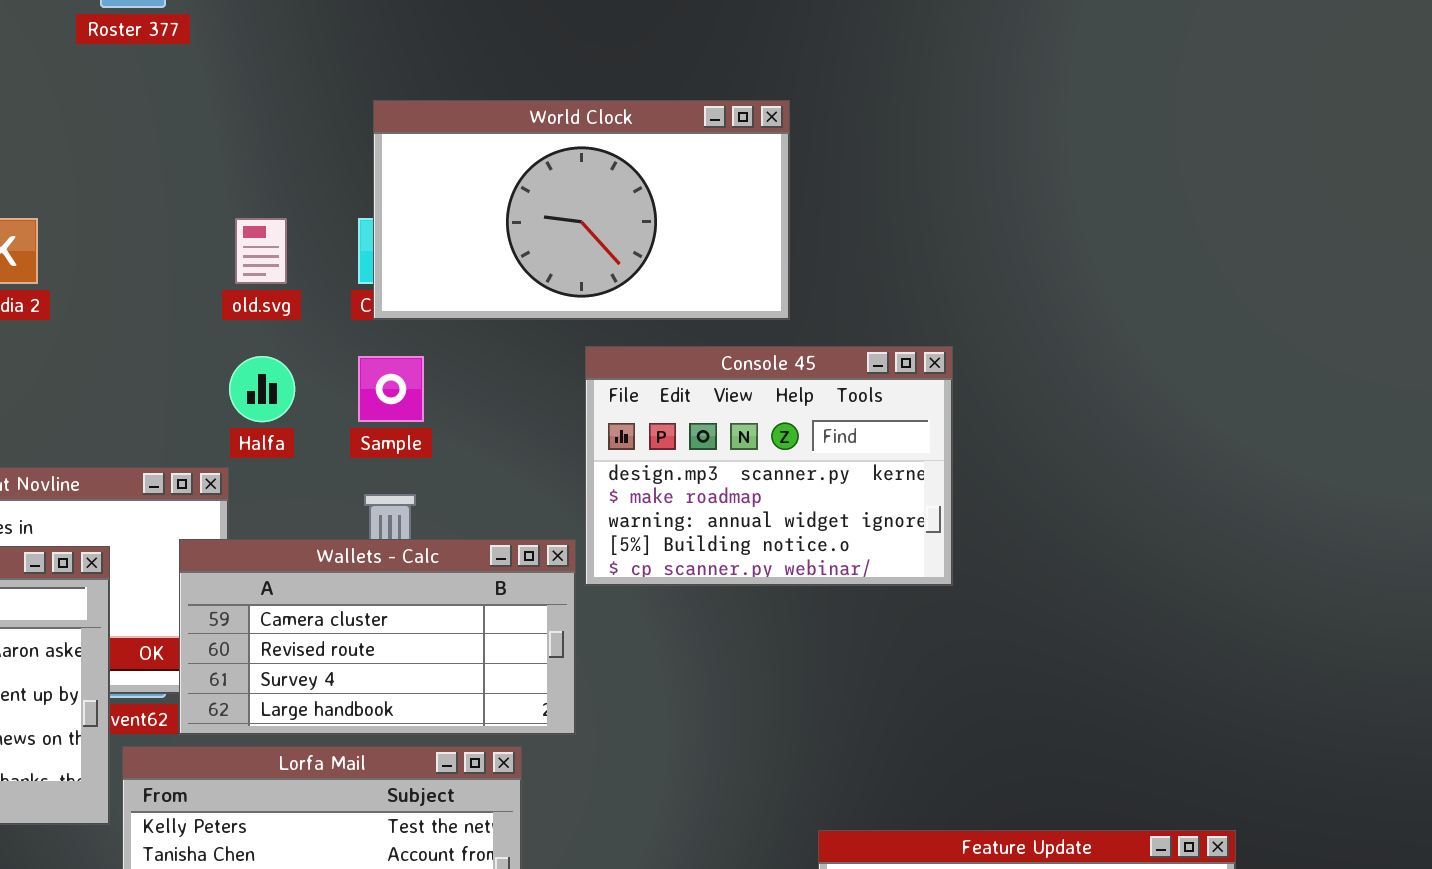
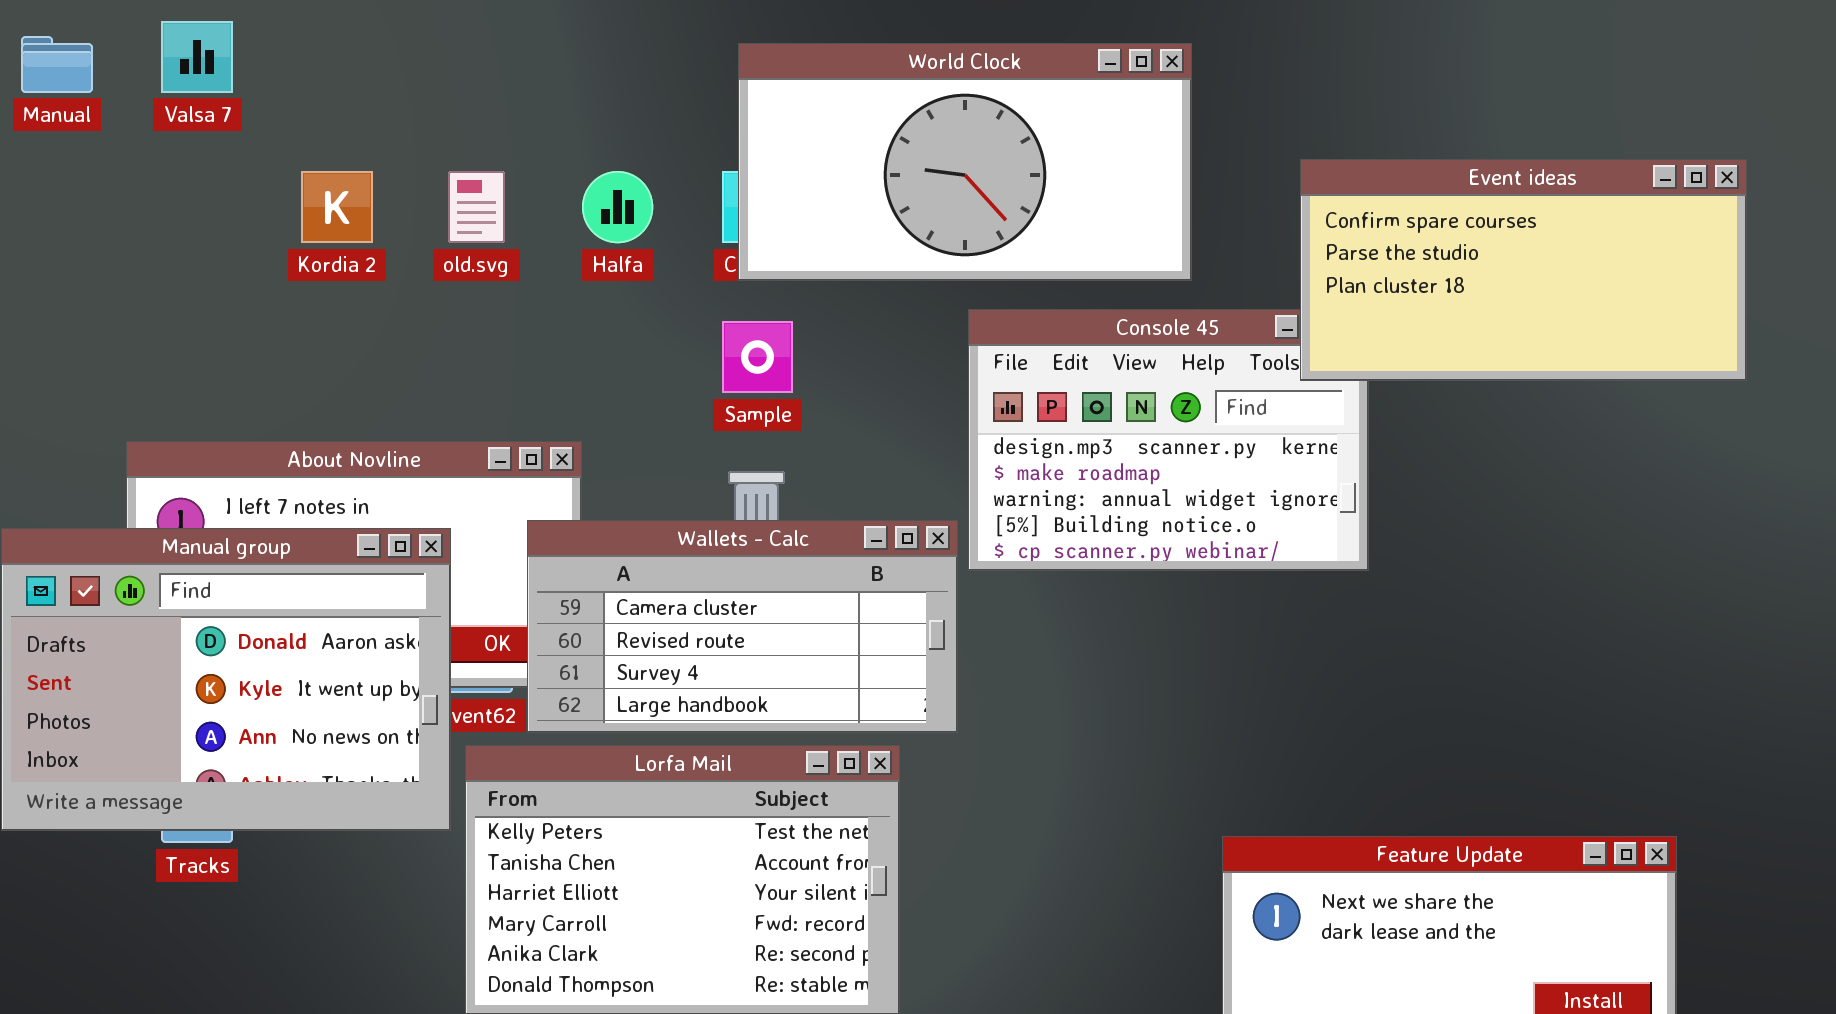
Event ideas: none -> [1300,159,1747,381], opened
old.svg: [235,218,287,284] -> [448,171,505,243], moved
Halfa: [229,356,295,422] -> [582,171,653,243], moved

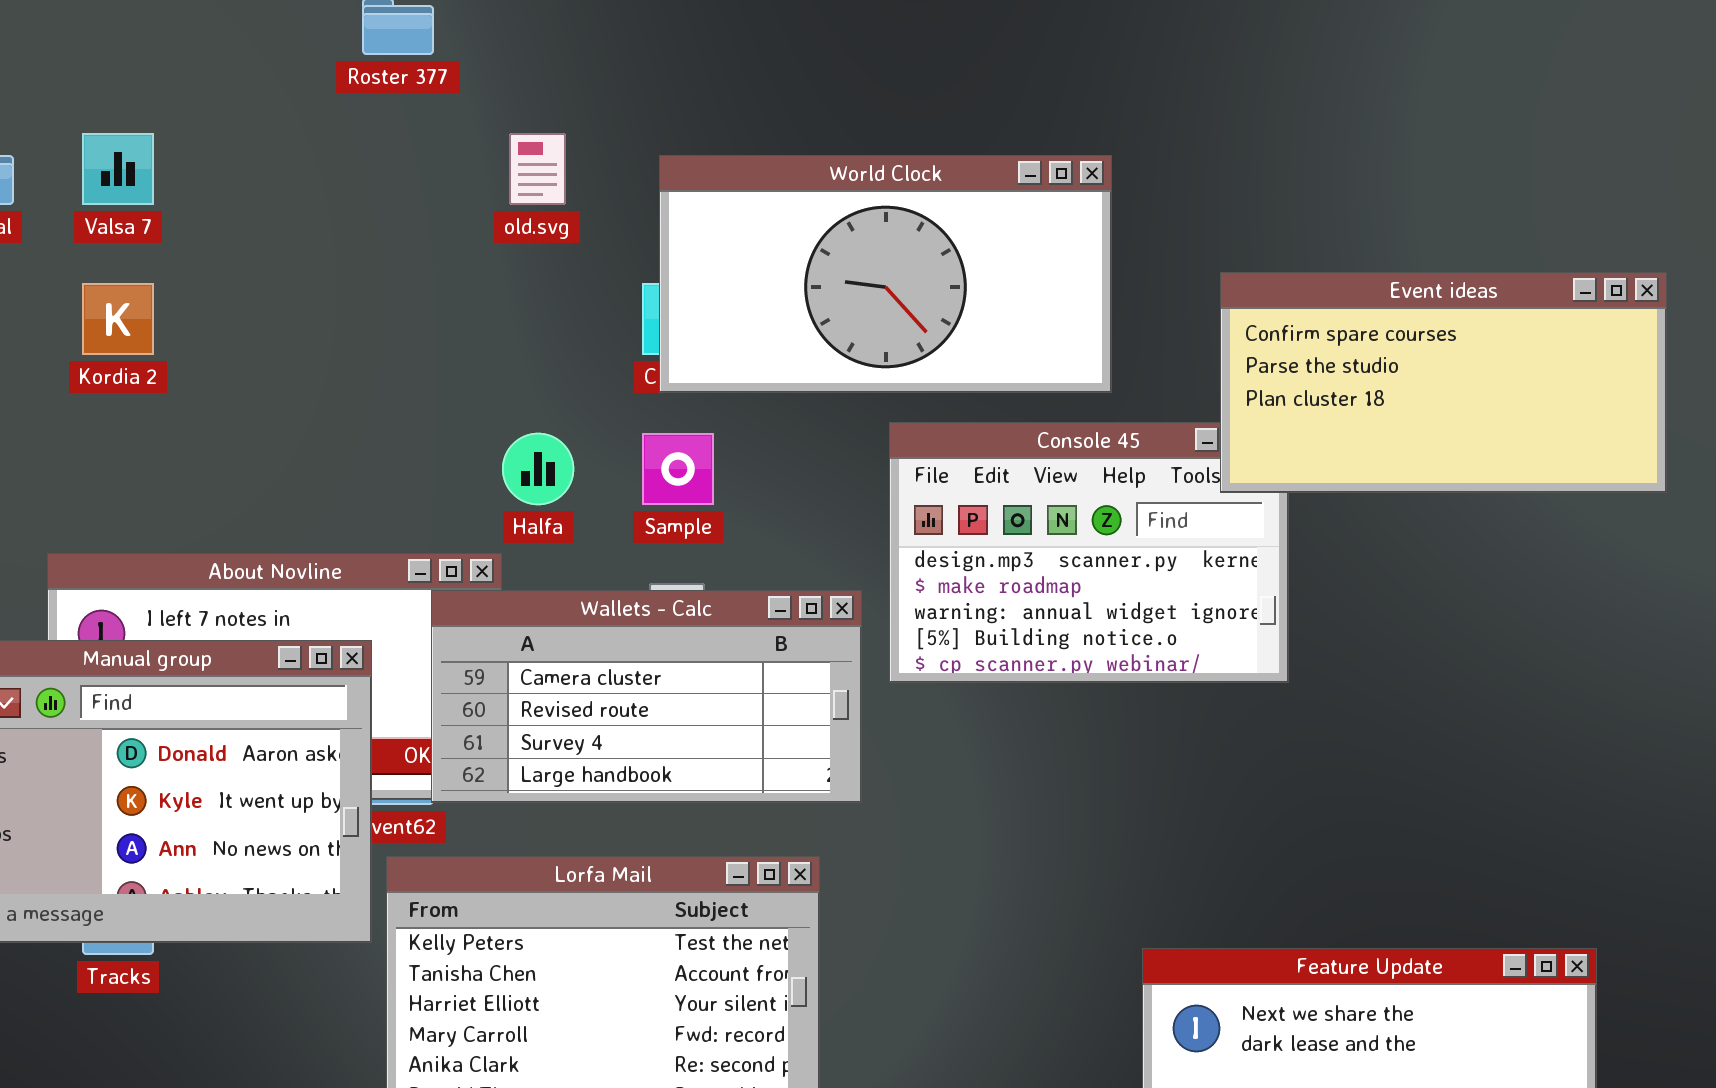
Kordia 2: [301,171,373,243] -> [82,283,154,355], moved
old.svg: [448,171,505,243] -> [509,133,566,205], moved
Halfa: [582,171,653,243] -> [502,433,574,505], moved
Wallets - Calc: [527,520,958,733] -> [431,590,862,803], moved

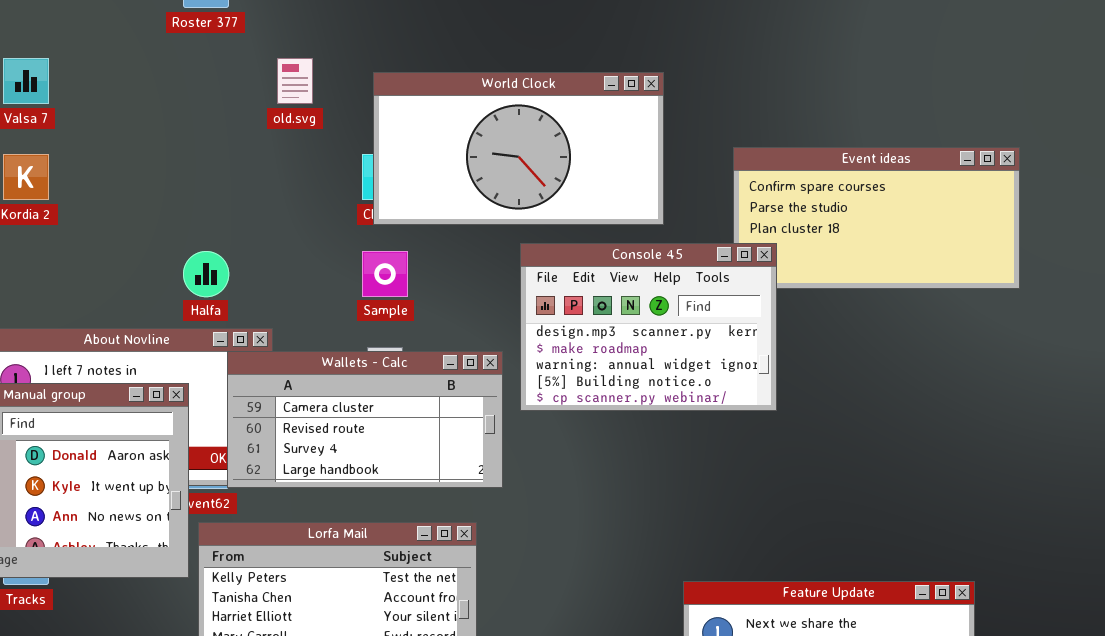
Console 45: [889,422,1289,683] -> [520,243,777,411], raised
Halfa: [502,433,574,505] -> [183,251,229,297], moved

